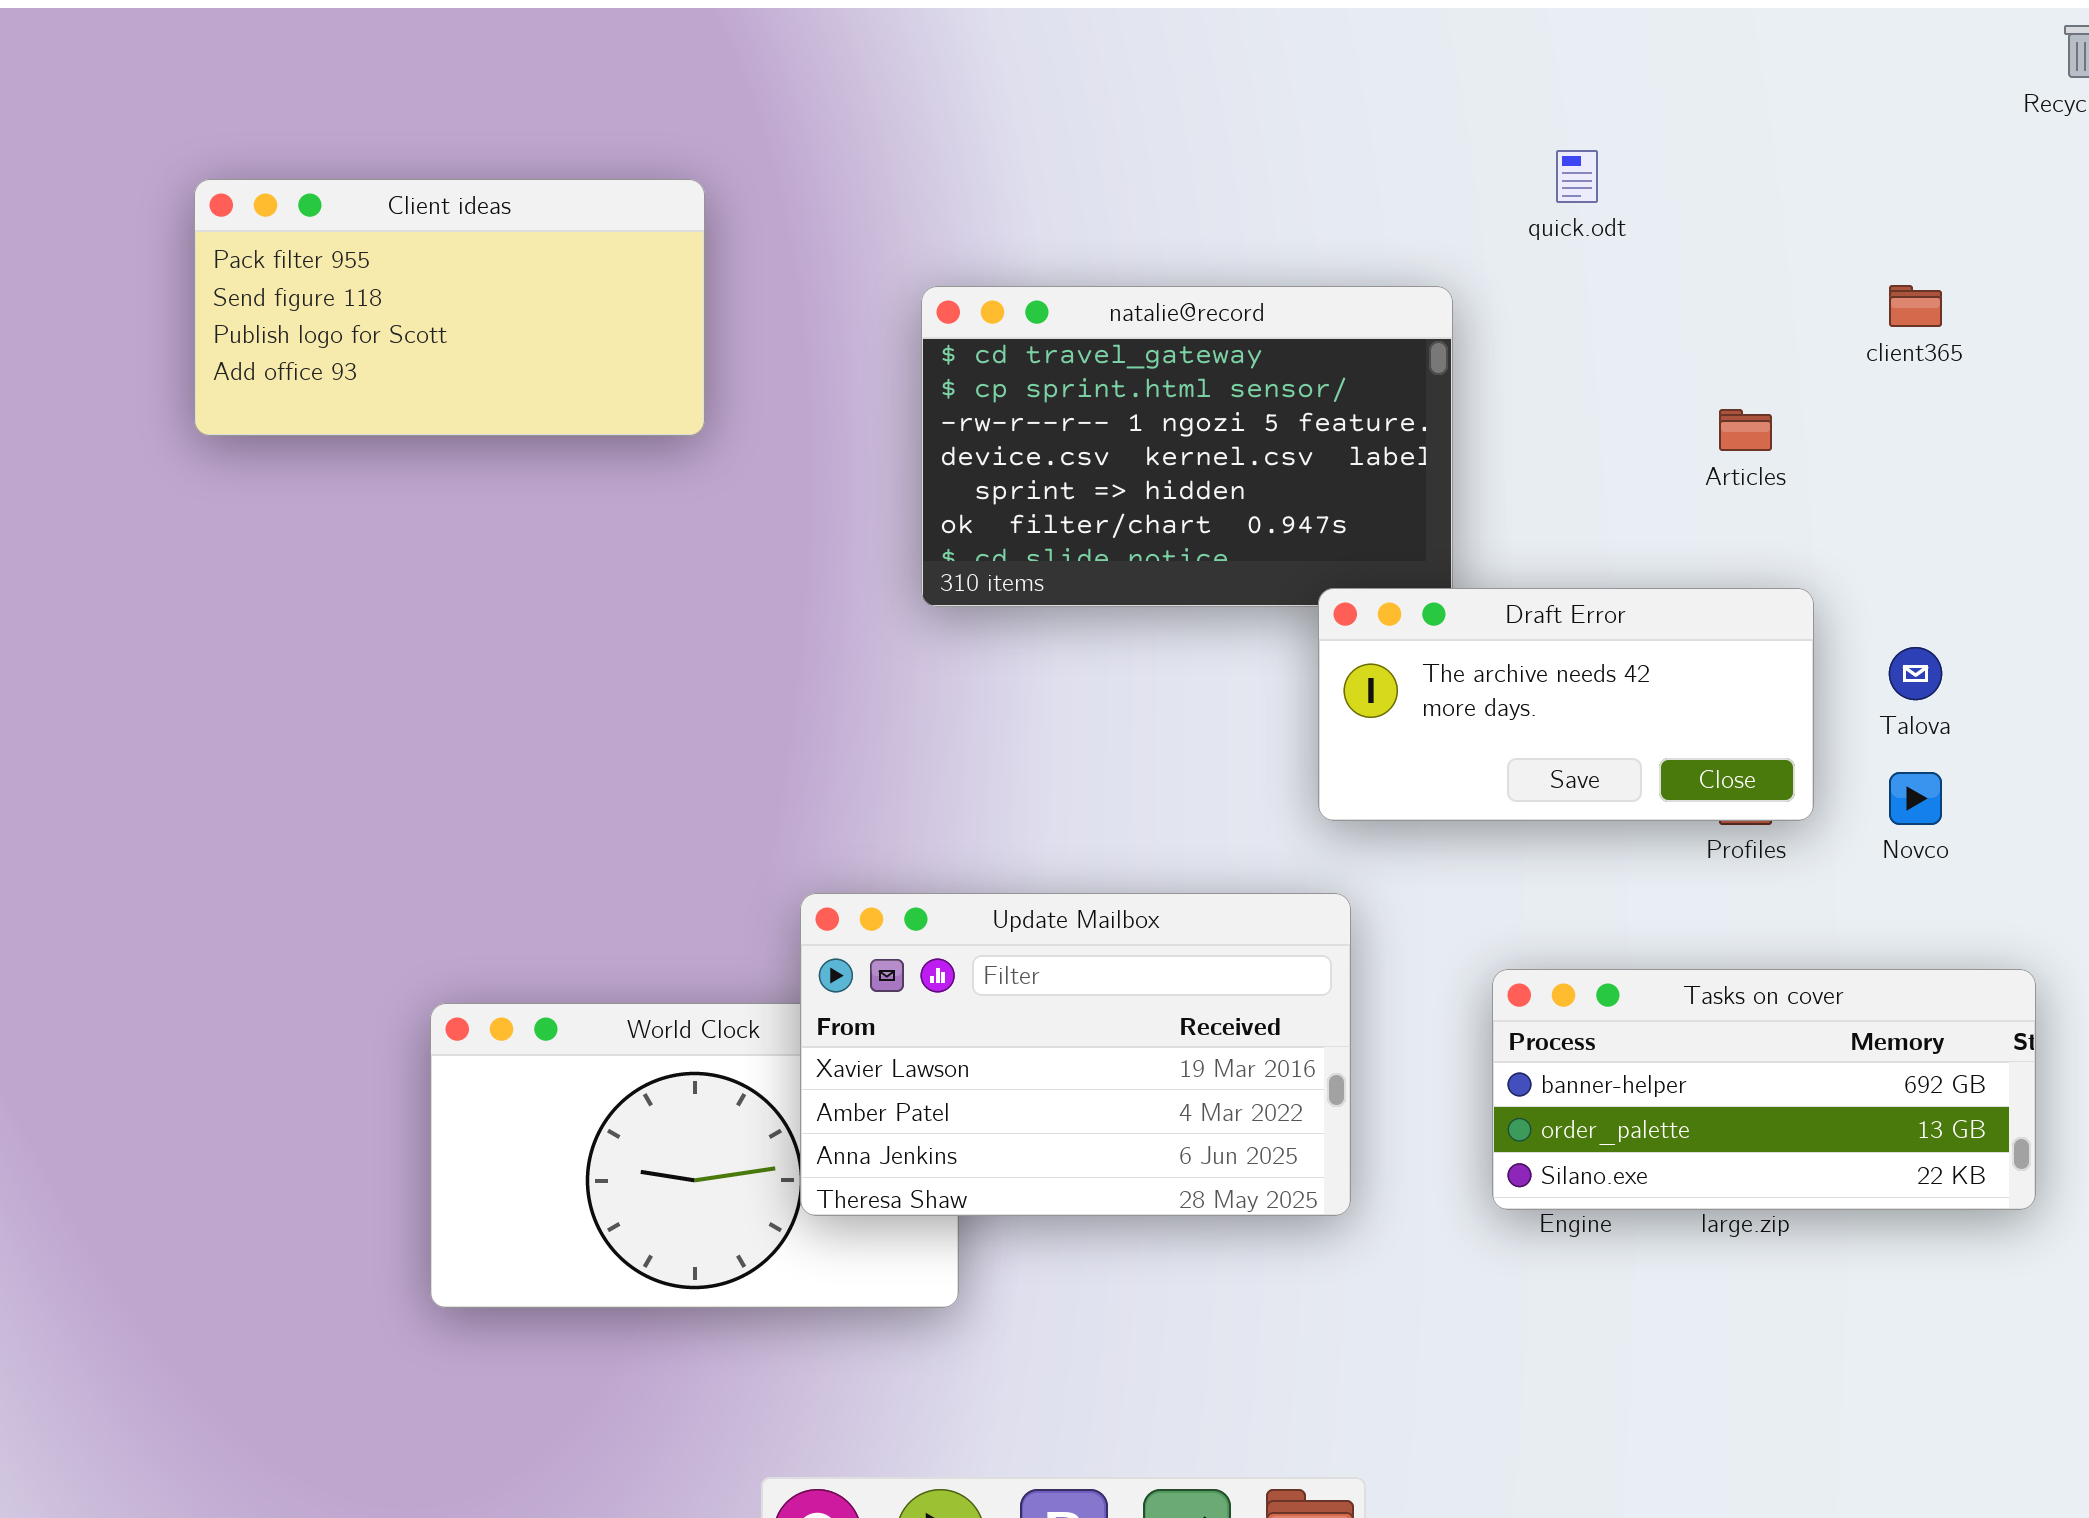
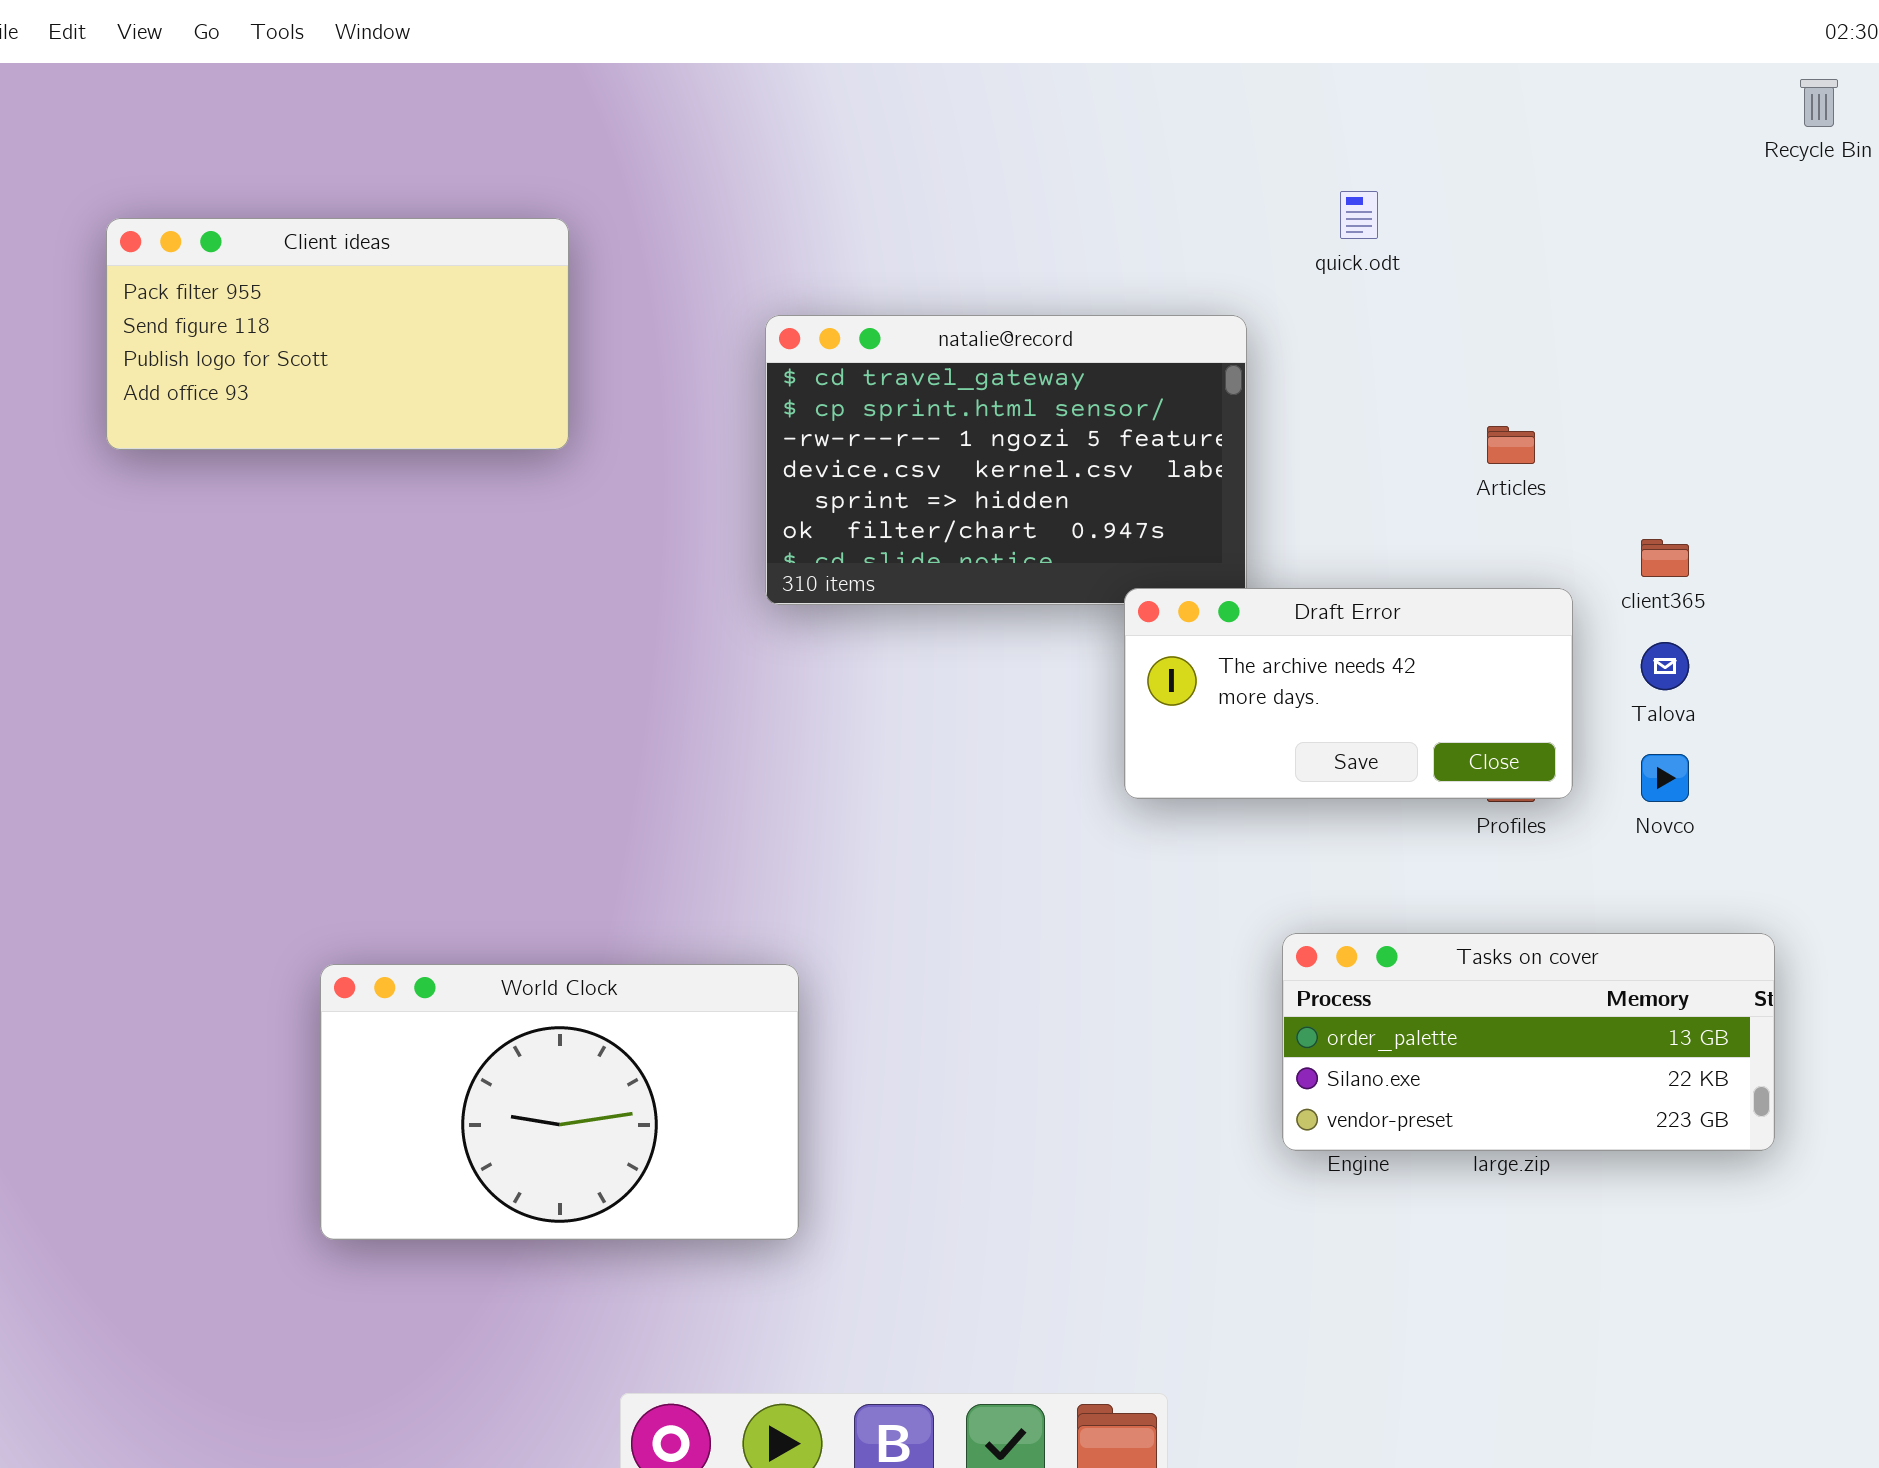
client365: [1889,285,1942,327] -> [1641,539,1689,577], moved
Update Mailbox: [800,893,1351,1216] -> none, closed
Tasks on cover: [1492,969,2036,1210] -> [1282,933,1775,1151], scrolled down 1 row

